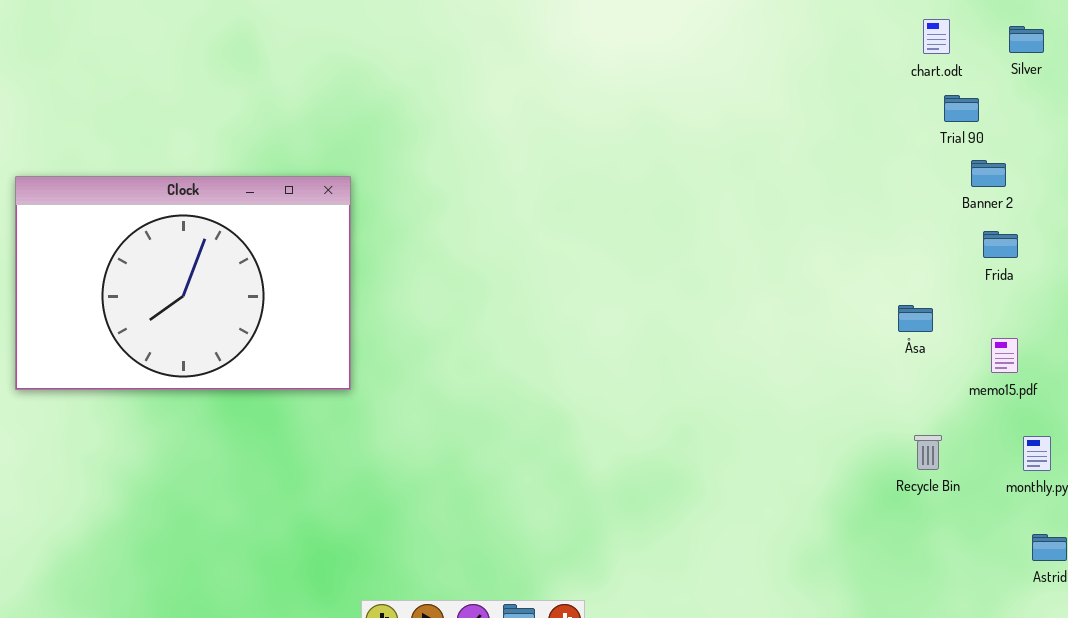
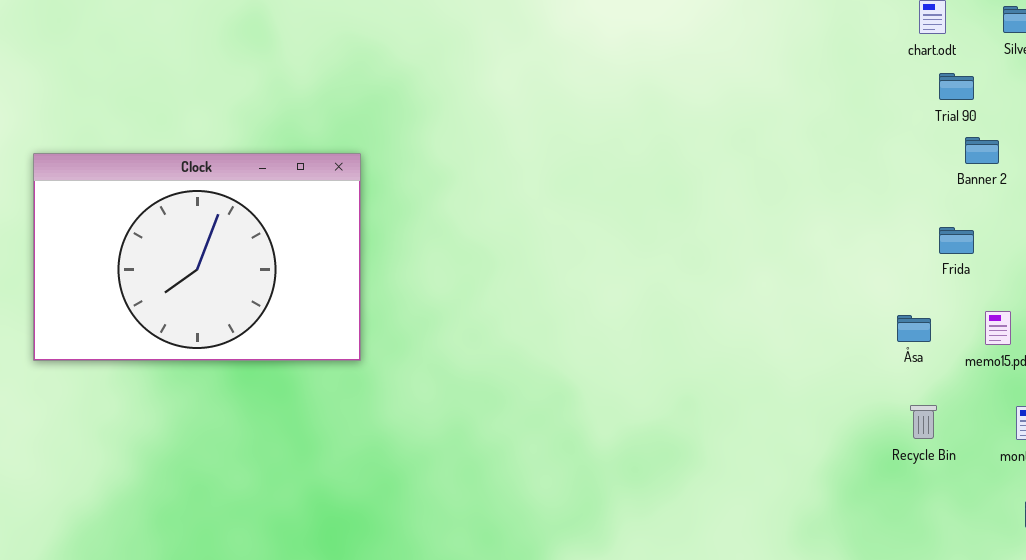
Frida: [983,231,1018,258] -> [939,227,974,254], moved
Åsa: [898,305,933,332] -> [897,315,931,342], moved

